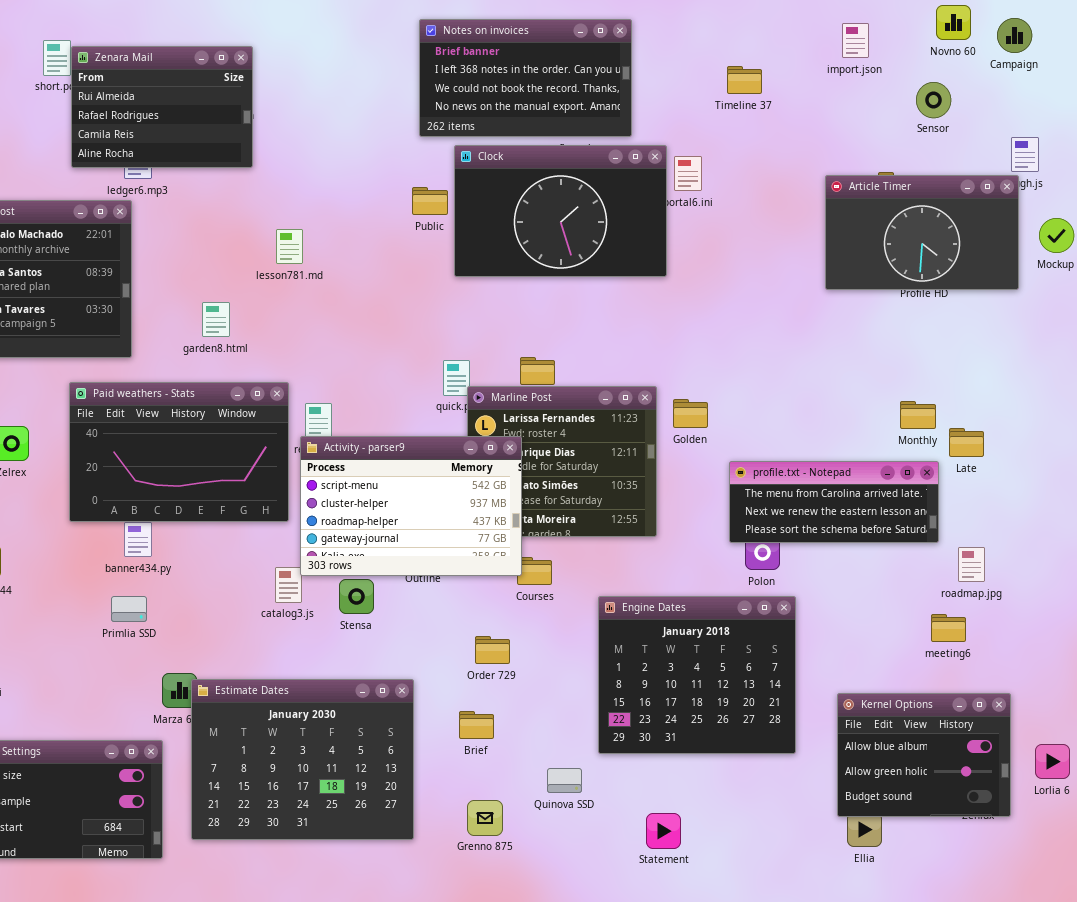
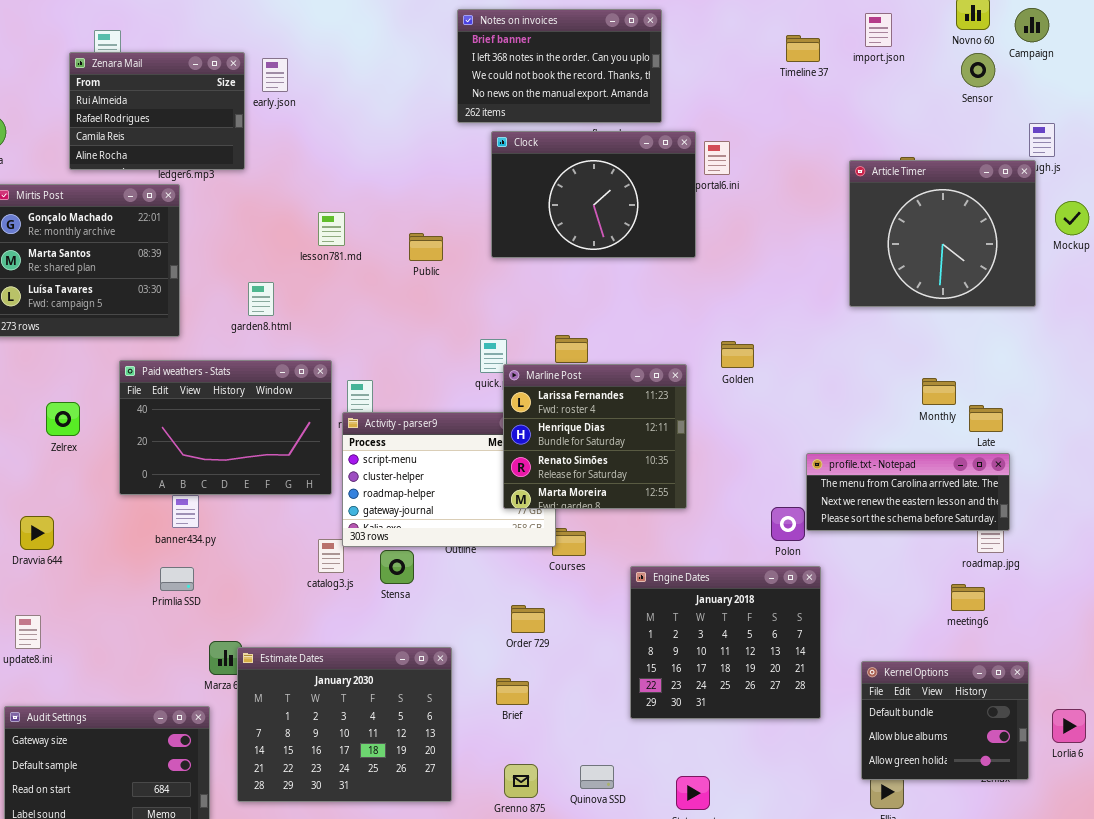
Zenara Mail: [71,46,253,168] -> [69,52,245,170], moved
Timeline 37: [727,66,762,94] -> [786,35,820,62], moved
Sensor: [916,82,951,118] -> [961,53,995,87], moved
Article Timer: [825,175,1019,290] -> [849,160,1036,307], resized
Public: [412,187,448,215] -> [409,233,443,261], moved
Marline Post: [467,386,657,537] -> [503,364,687,509], raised
Golden: [673,399,708,428] -> [721,341,754,368], moved
profile.txt - Notepad: [729,461,939,543] -> [806,453,1010,531], moved
Kernel Options: [837,693,1011,817] -> [861,661,1029,780], scrolled up 1 row
Quinova SSD: [547,768,582,793] -> [580,765,614,789], moved

